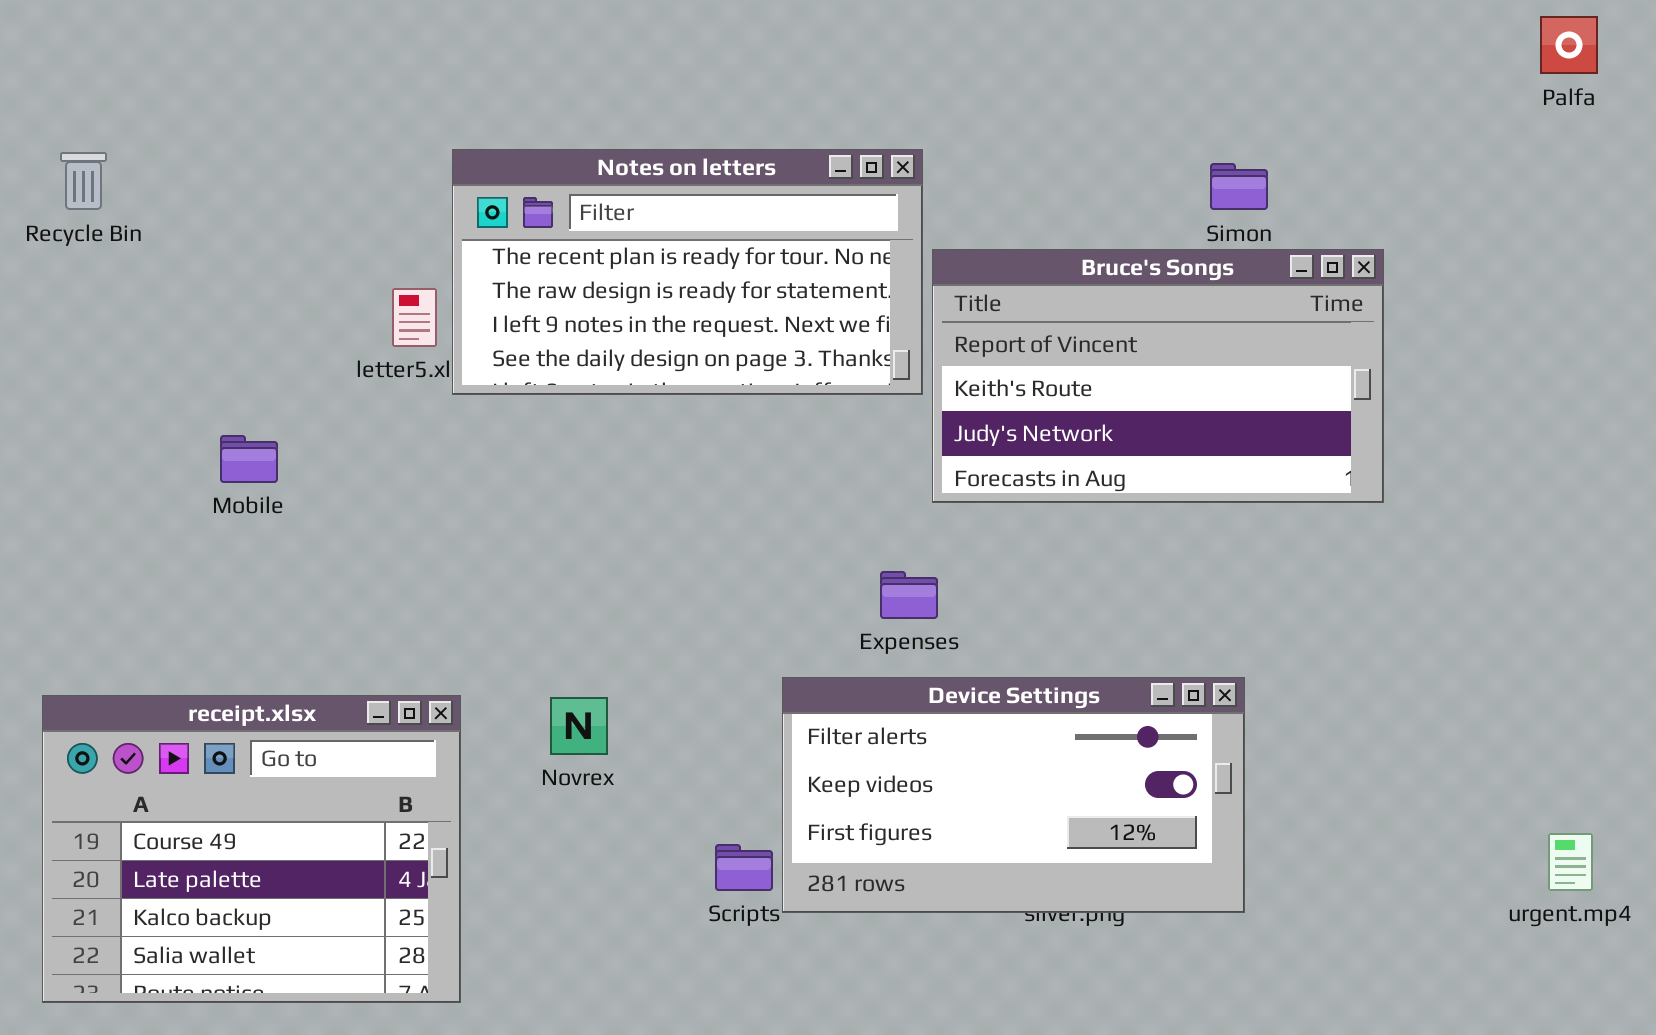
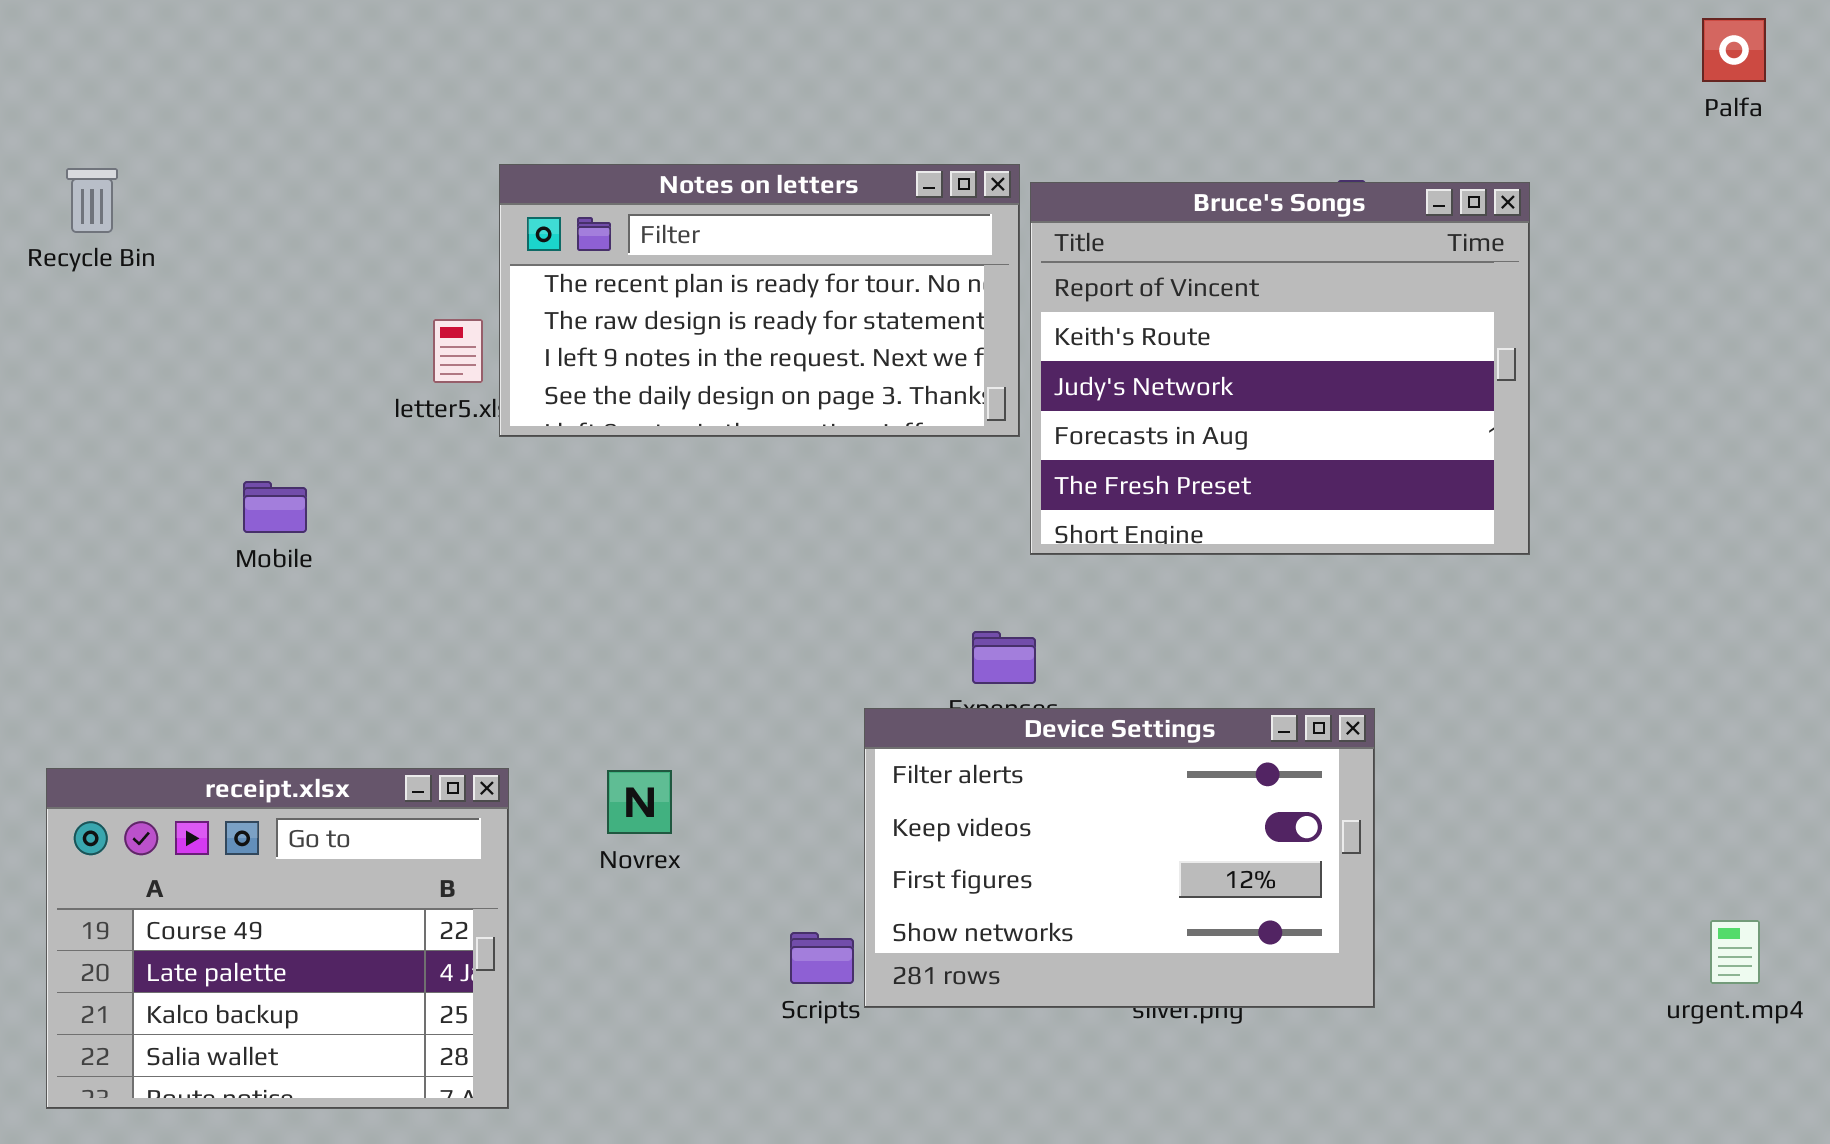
Bruce's Songs: [932,249,1384,503] -> [1030,182,1530,555], resized
Device Settings: [782,677,1245,913] -> [864,708,1375,1008], resized

